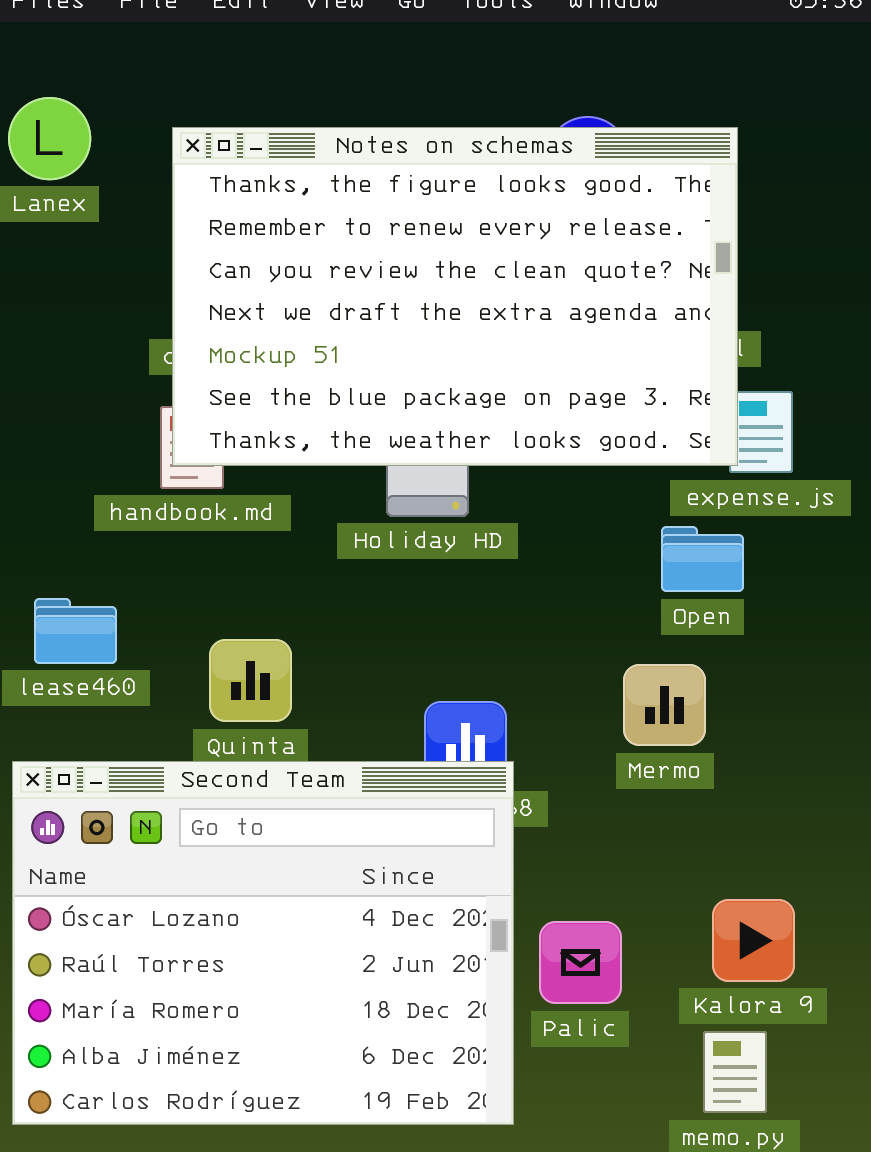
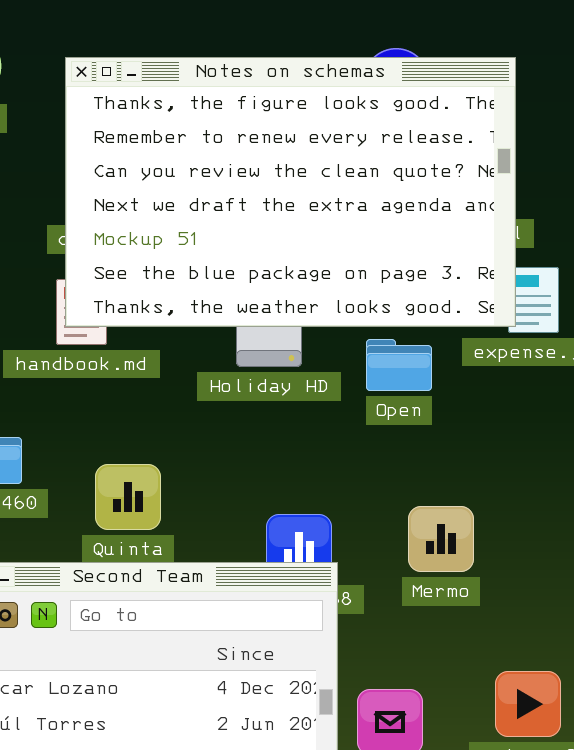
Open: [661,526,744,592] -> [366,339,432,391], moved
Mermo: [623,664,706,746] -> [408,506,474,572], moved

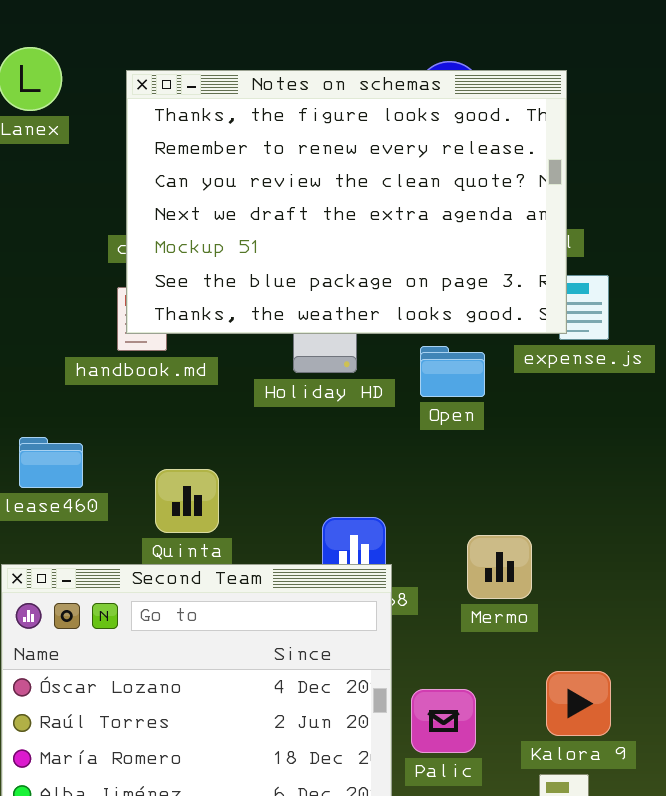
Mermo: [408,506,474,572] -> [467,535,532,599], moved

